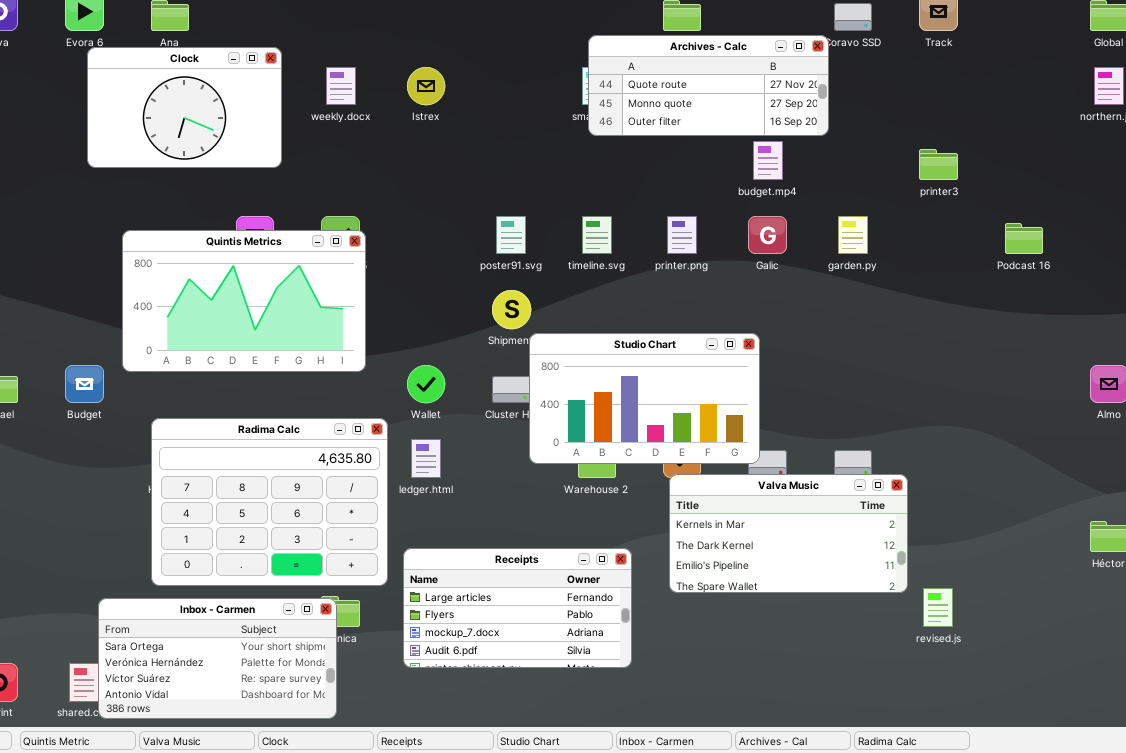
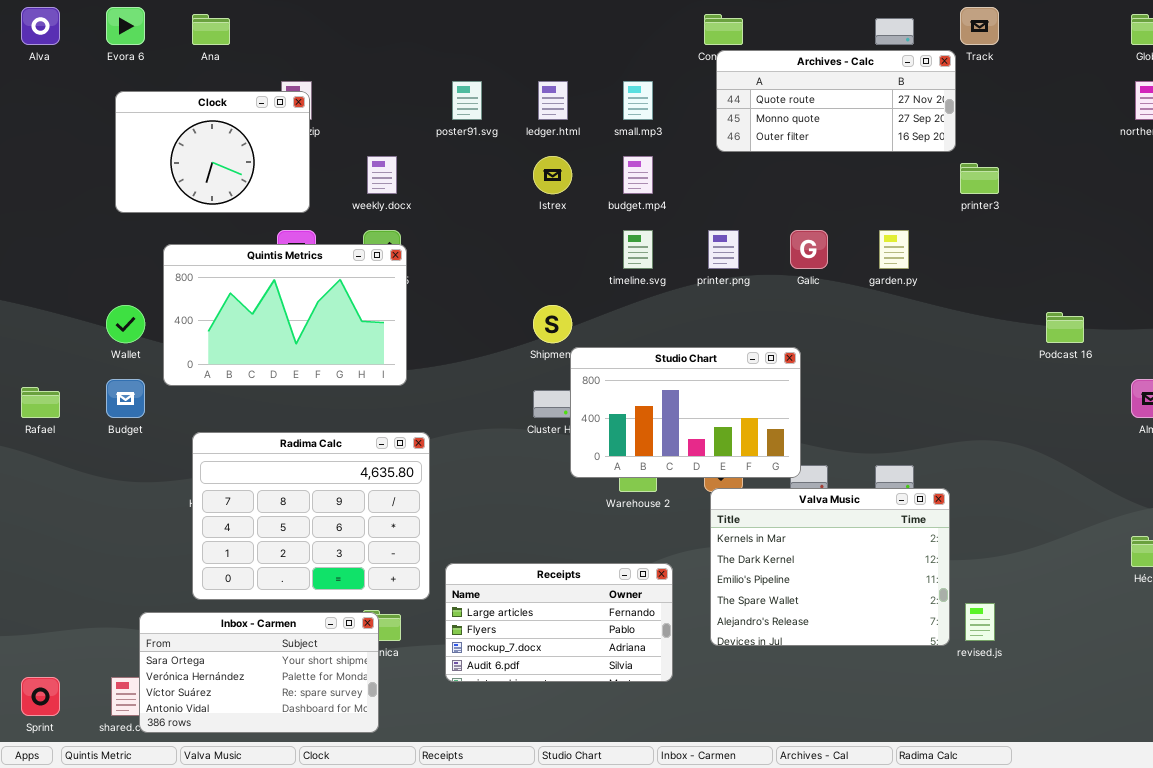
Archives - Calc: [588,35,829,136] -> [716,50,956,152], moved
Clock: [87,47,282,168] -> [115,91,310,213], moved
weekly.docx: [326,67,356,105] -> [367,156,397,194], moved
Istrex: [407,67,445,105] -> [533,156,572,194], moved
budget.mp4: [753,141,783,180] -> [623,156,653,194], moved
poster91.svg: [496,216,526,254] -> [452,81,482,120], moved
Podcast 16: [1005,223,1043,254] -> [1046,312,1084,343], moved
Wallet: [407,365,445,403] -> [106,305,145,343], moved
ledger.html: [411,439,441,478] -> [538,81,568,120], moved
Valva Music: [669,474,908,593] -> [710,488,950,646], resized

